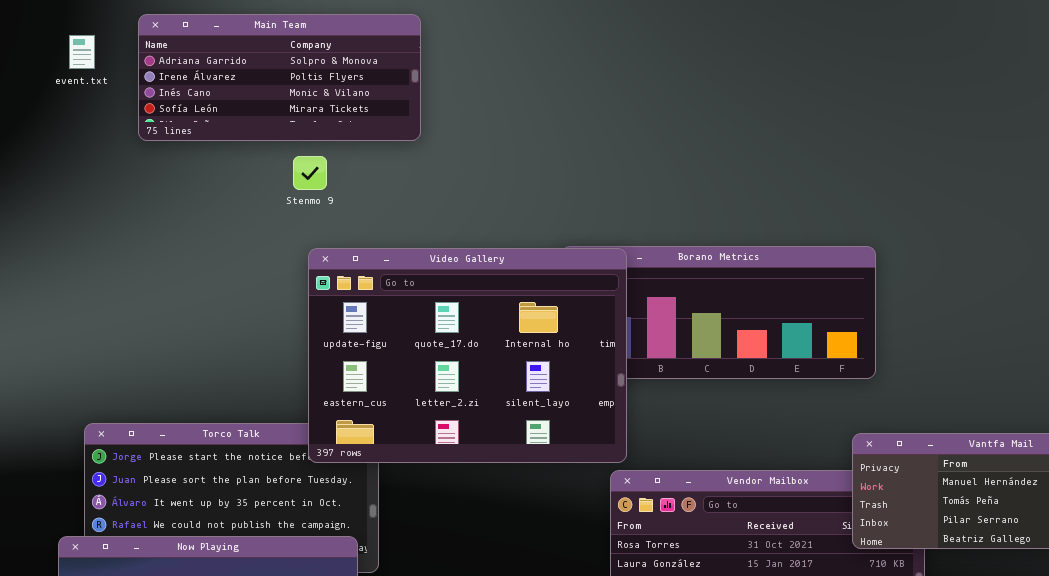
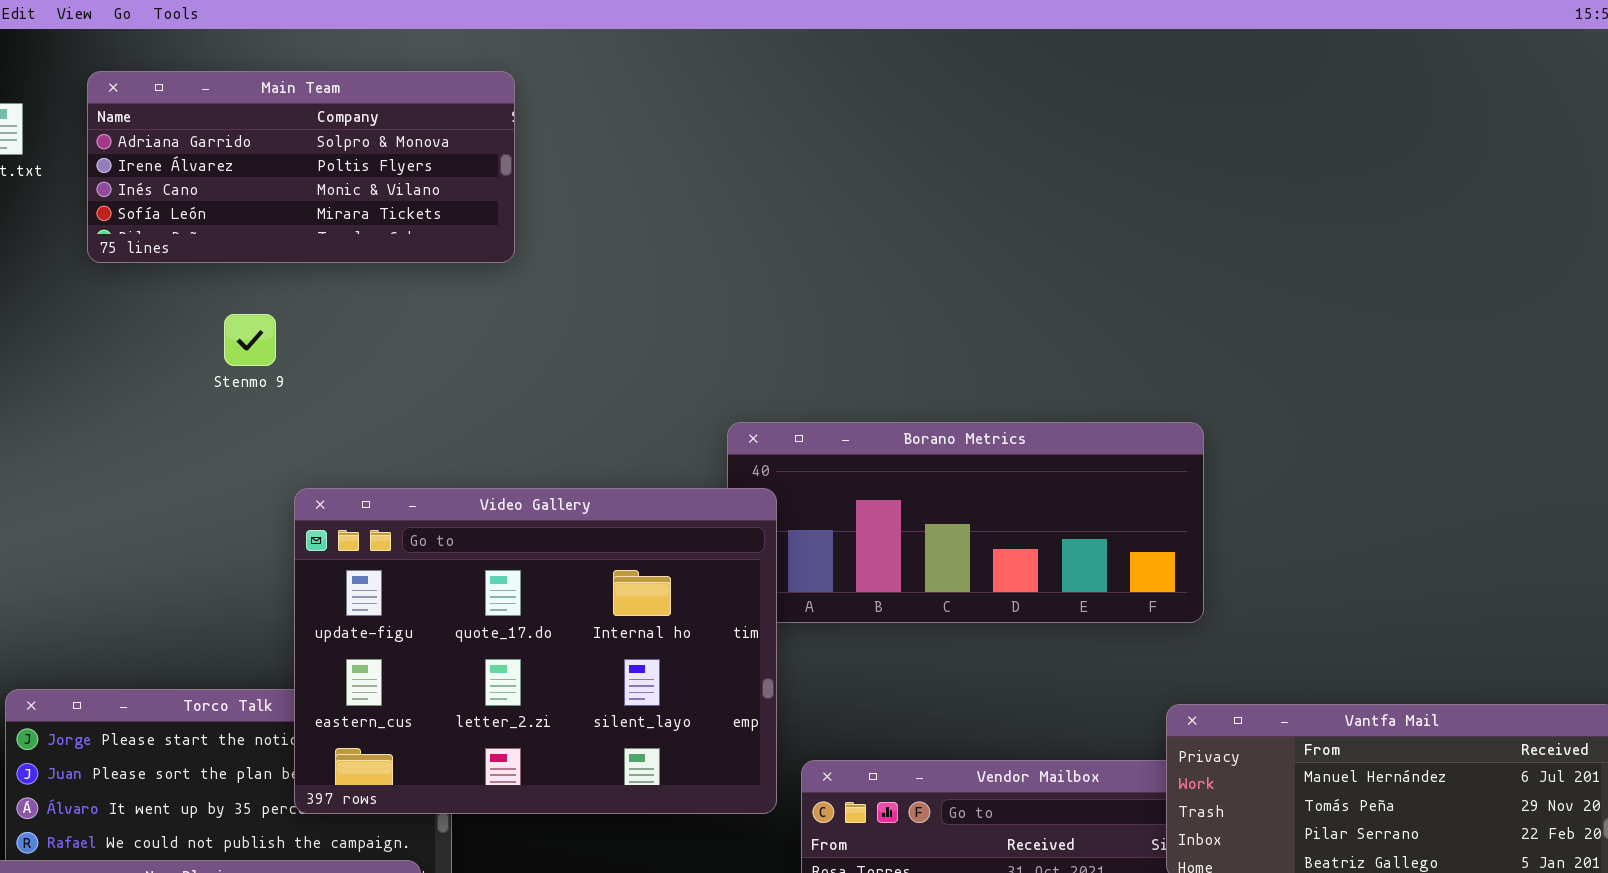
Stenmo 9: [293,156,327,190] -> [224,314,276,366], moved
Video Gallery: [308,248,627,463] -> [294,488,777,814], moved

